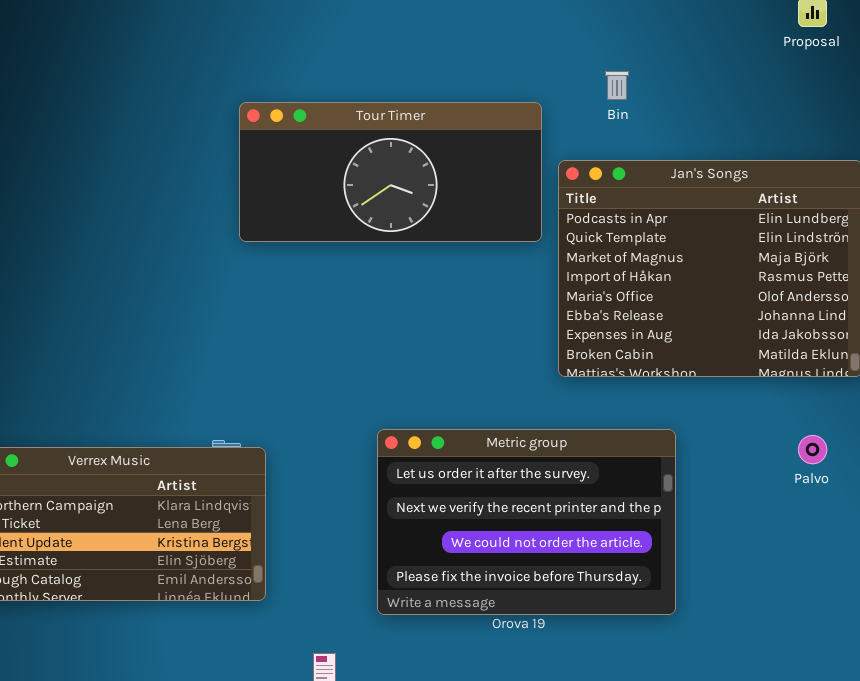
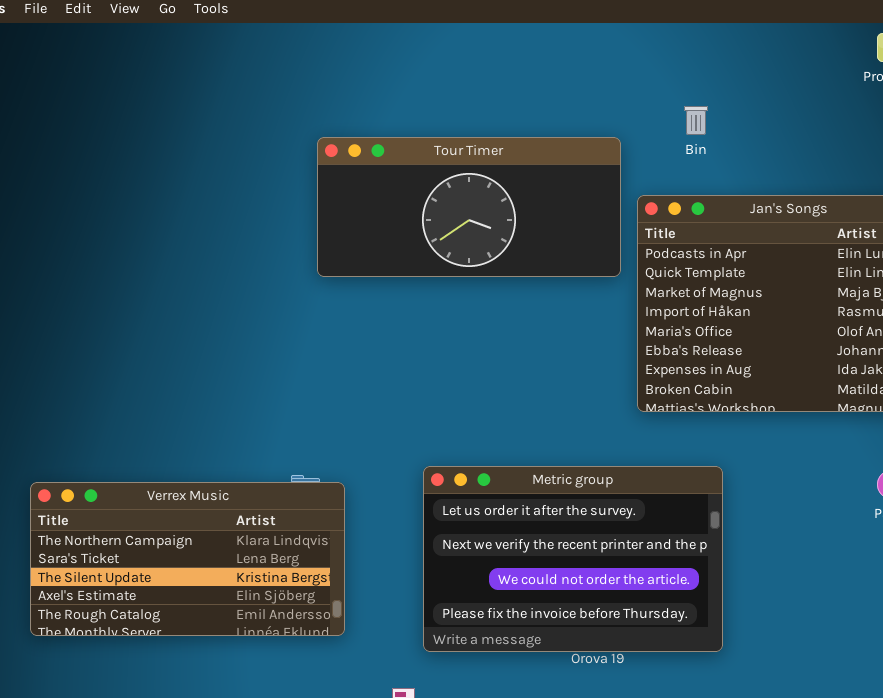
Metric group: [377,429,676,615] -> [423,466,723,652], moved

